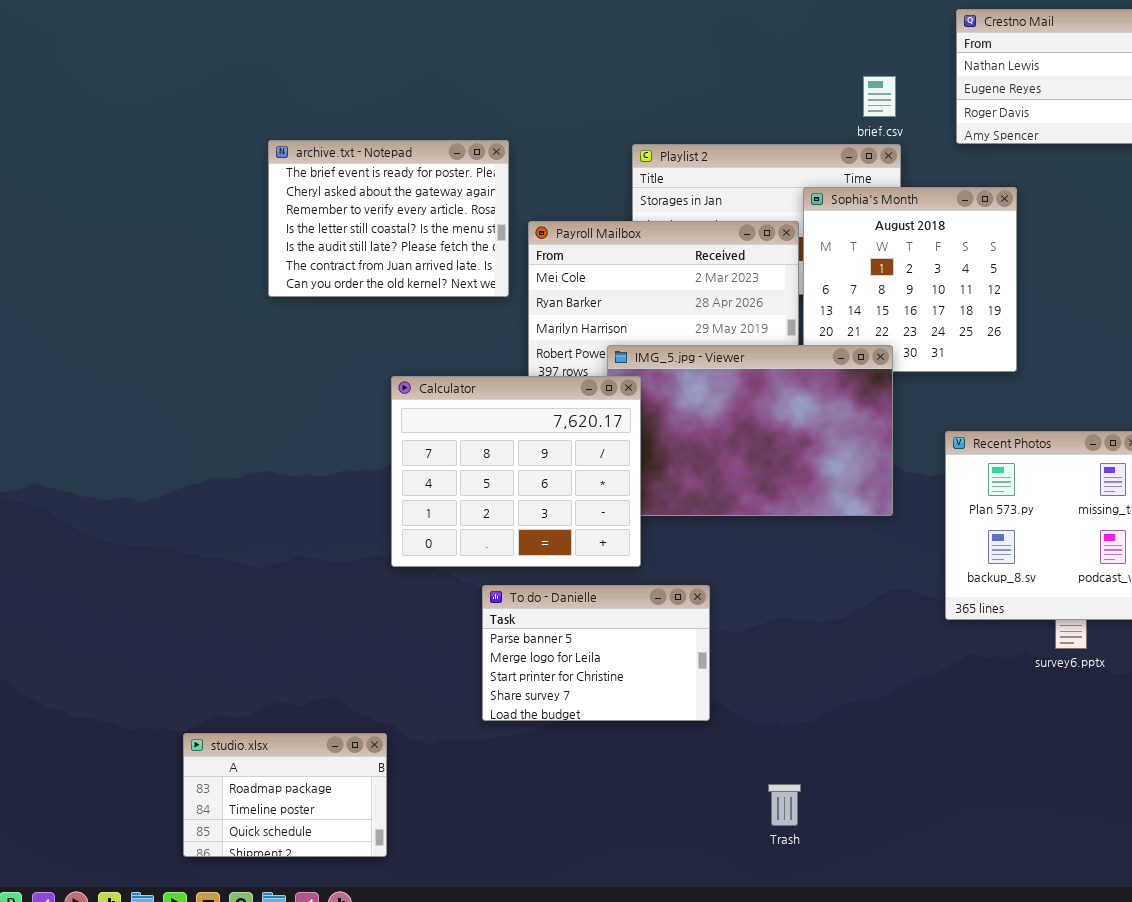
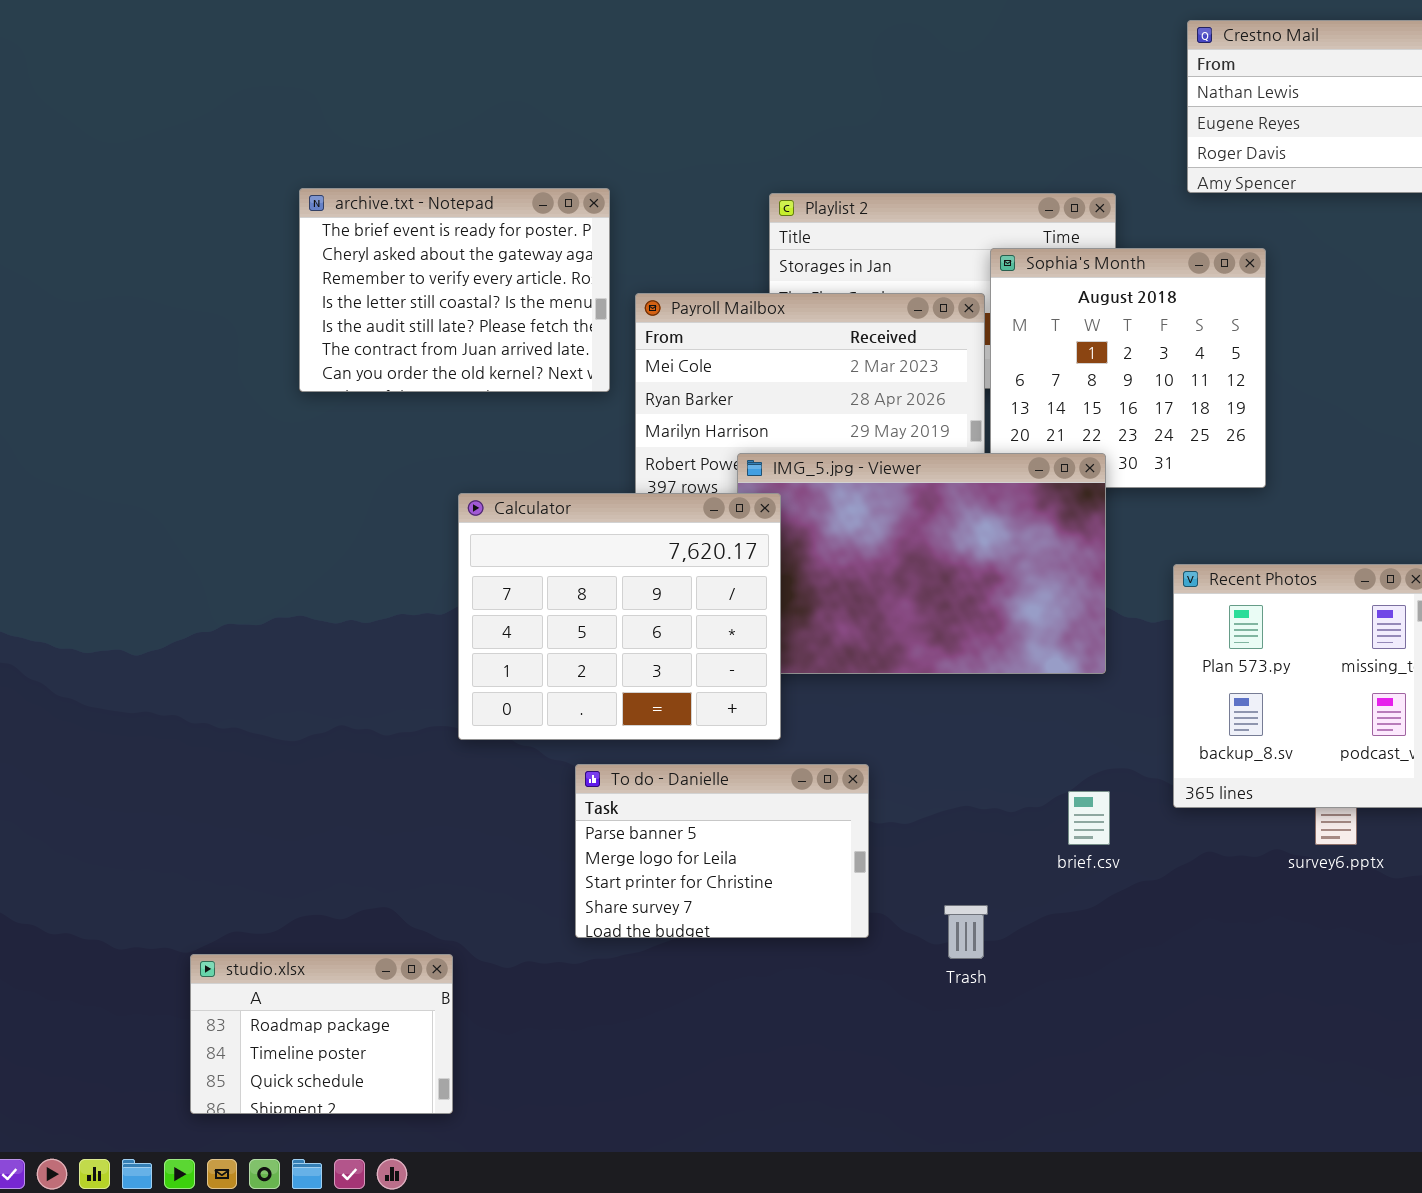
brief.csv: [863,76,896,117] -> [1068,791,1110,845], moved
Trash: [768,784,801,826] -> [944,905,988,959], moved

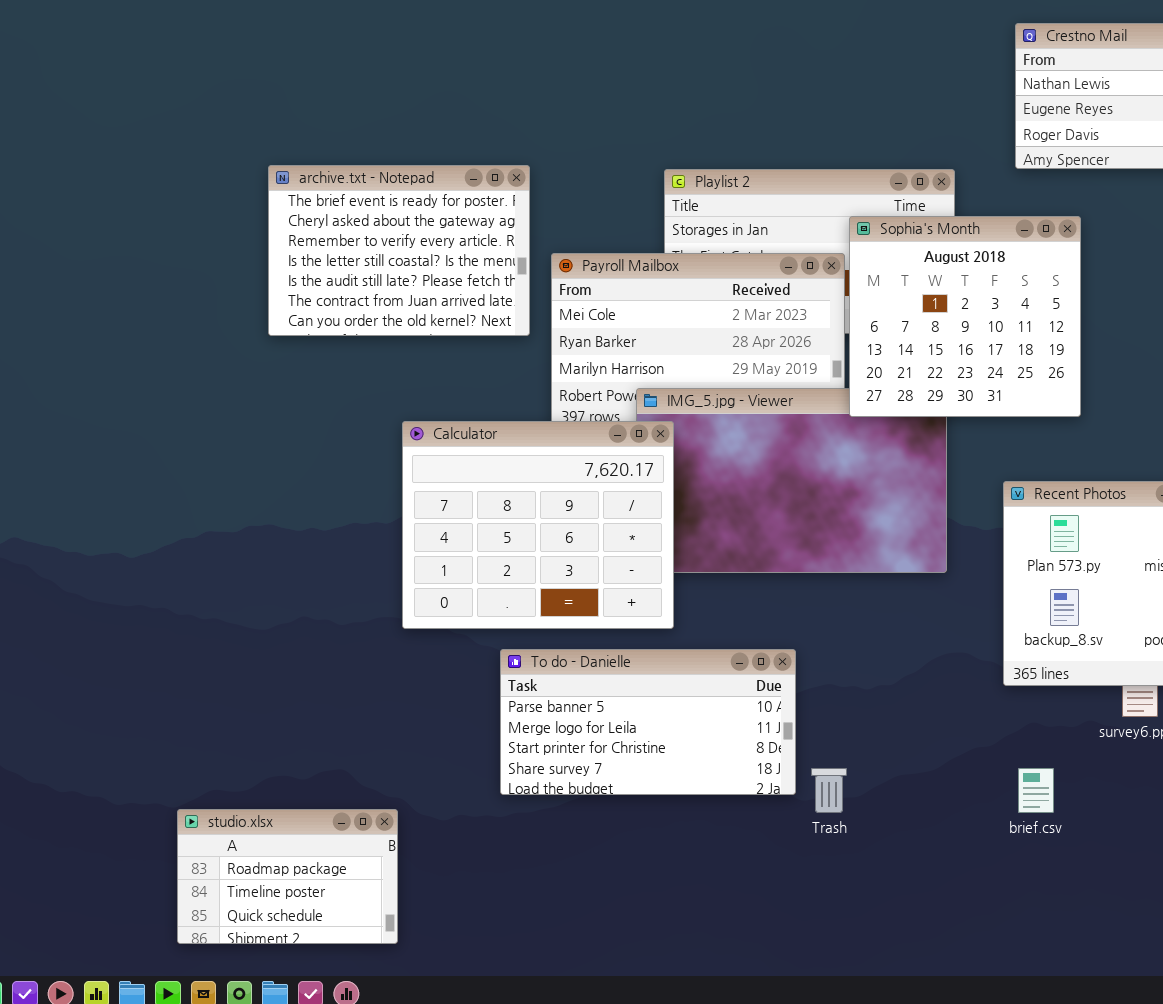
Sophia's Month: [990,248,1266,488] -> [849,216,1081,417], raised
To do - Danielle: [575,764,869,938] -> [500,649,796,795], resized
brief.csv: [1068,791,1110,845] -> [1018,768,1054,813], moved

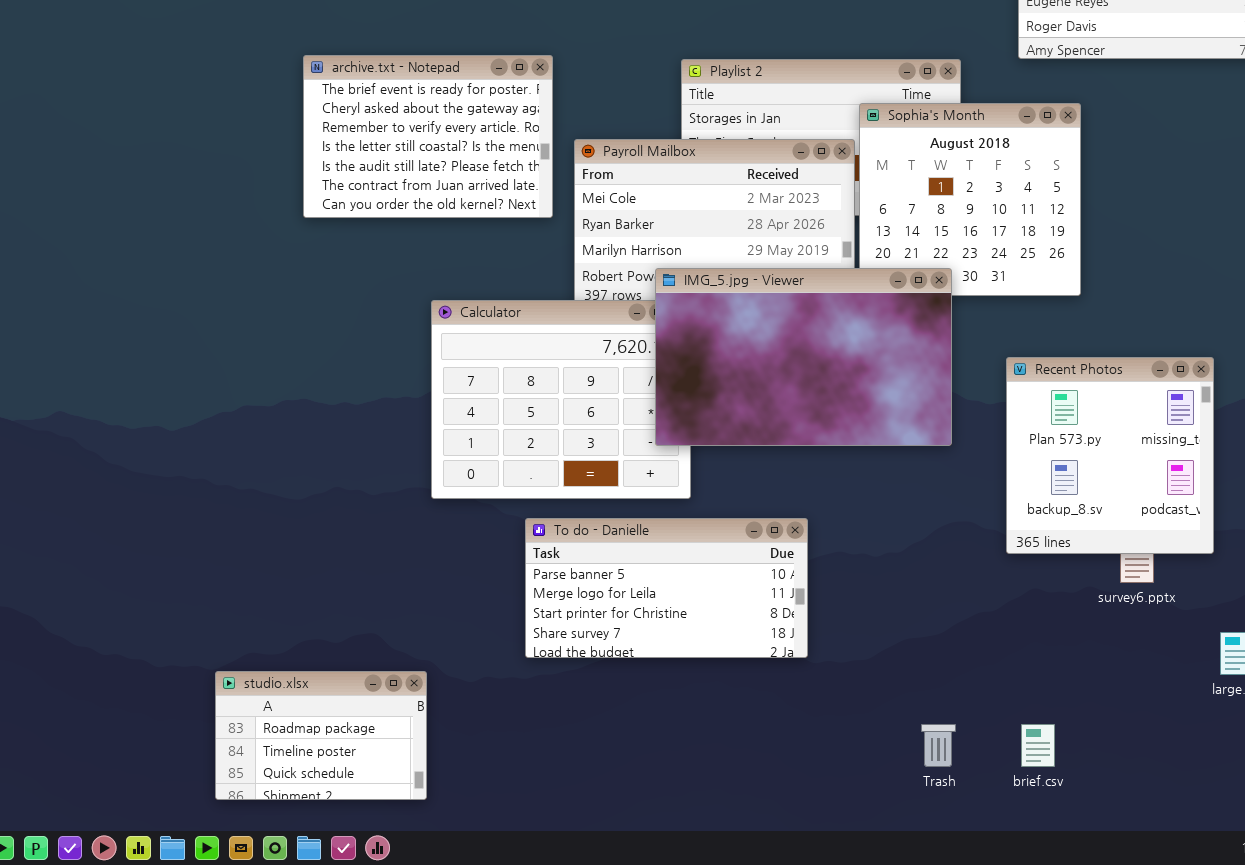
IMG_5.jpg - Viewer: [636,388,947,573] -> [655,268,952,446], raised
Trash: [811,768,847,813] -> [921,724,956,767], moved
brief.csv: [1018,768,1054,813] -> [1021,724,1055,767], moved

